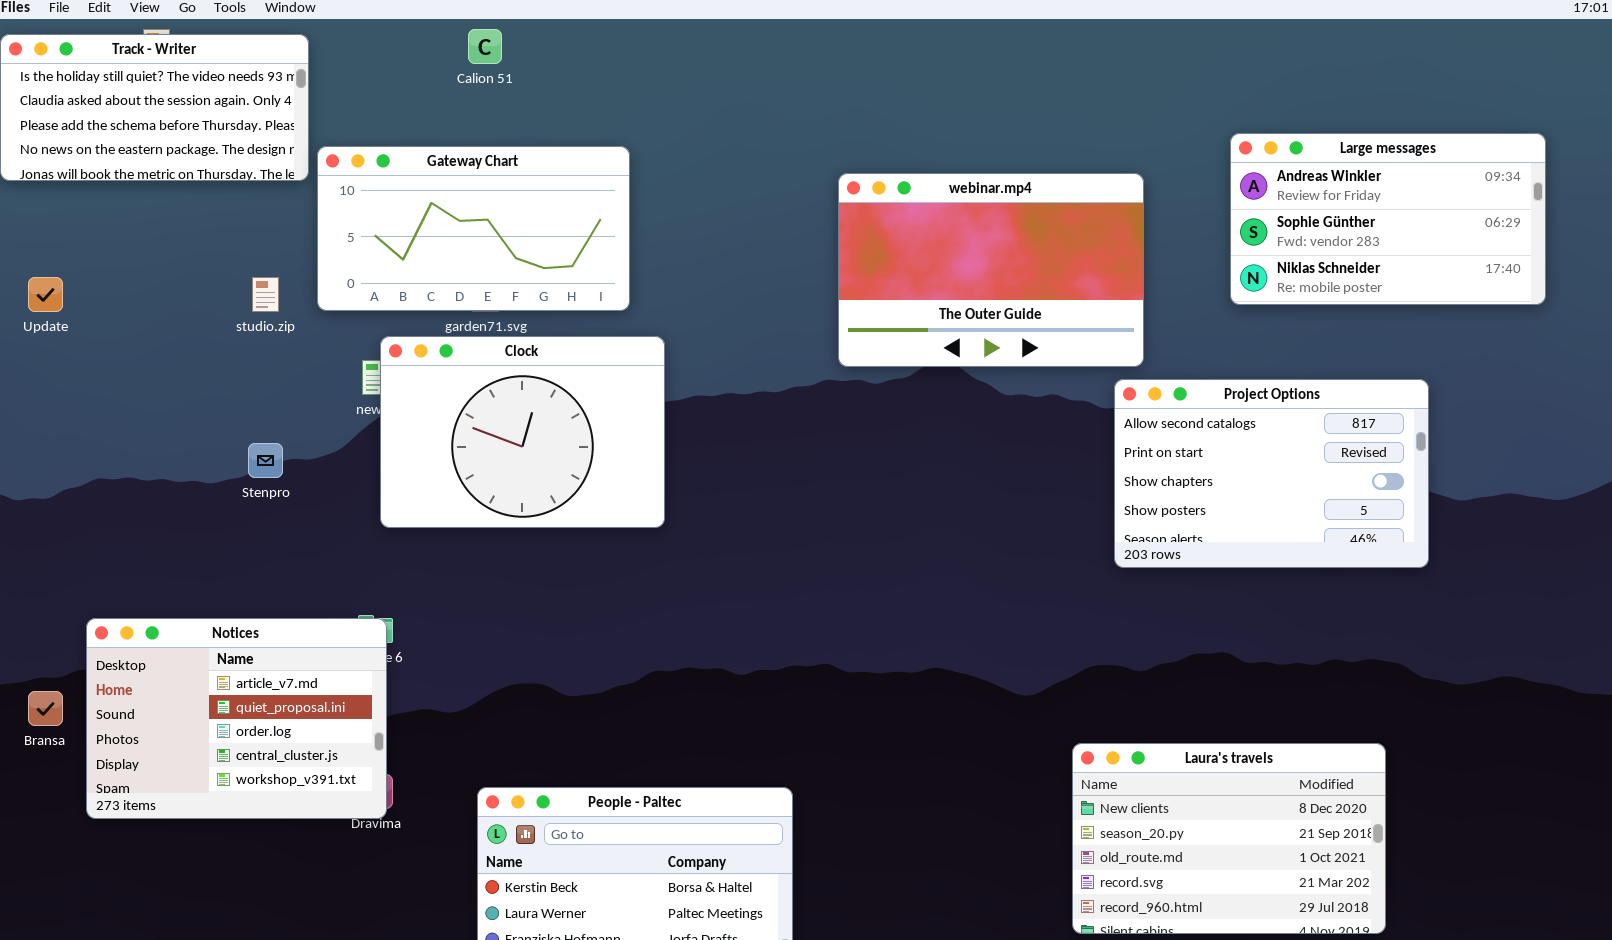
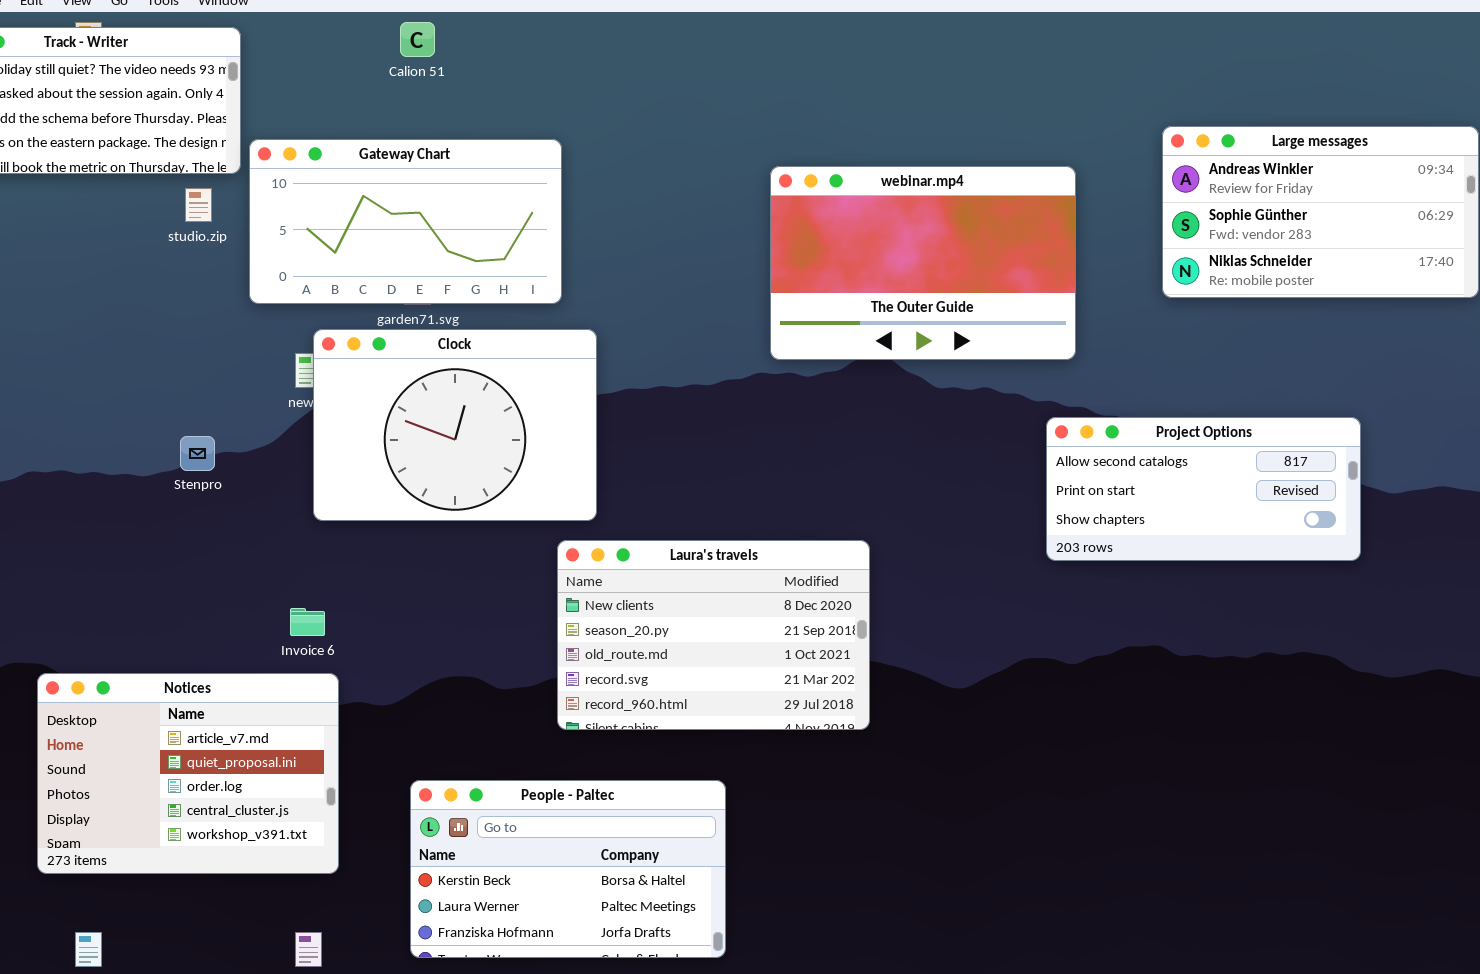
studio.zip: [252,277,279,312] -> [185,188,212,222], moved
Project Options: [1114,379,1429,568] -> [1046,417,1361,561], resized
Notices: [86,618,387,819] -> [37,673,339,874], moved
Laura's travels: [1072,743,1386,934] -> [557,540,870,730], moved

